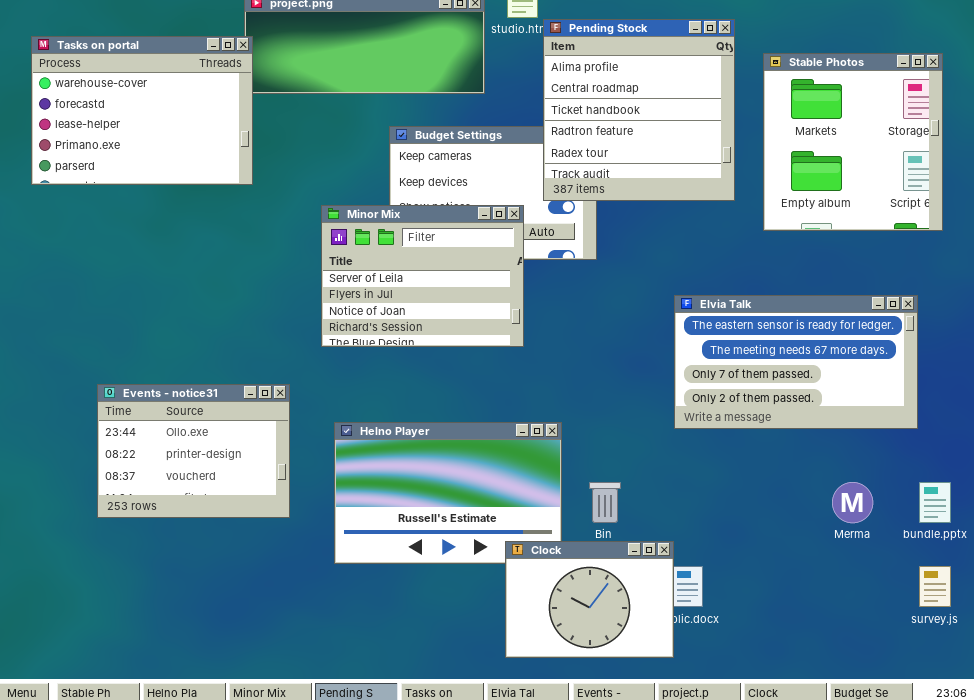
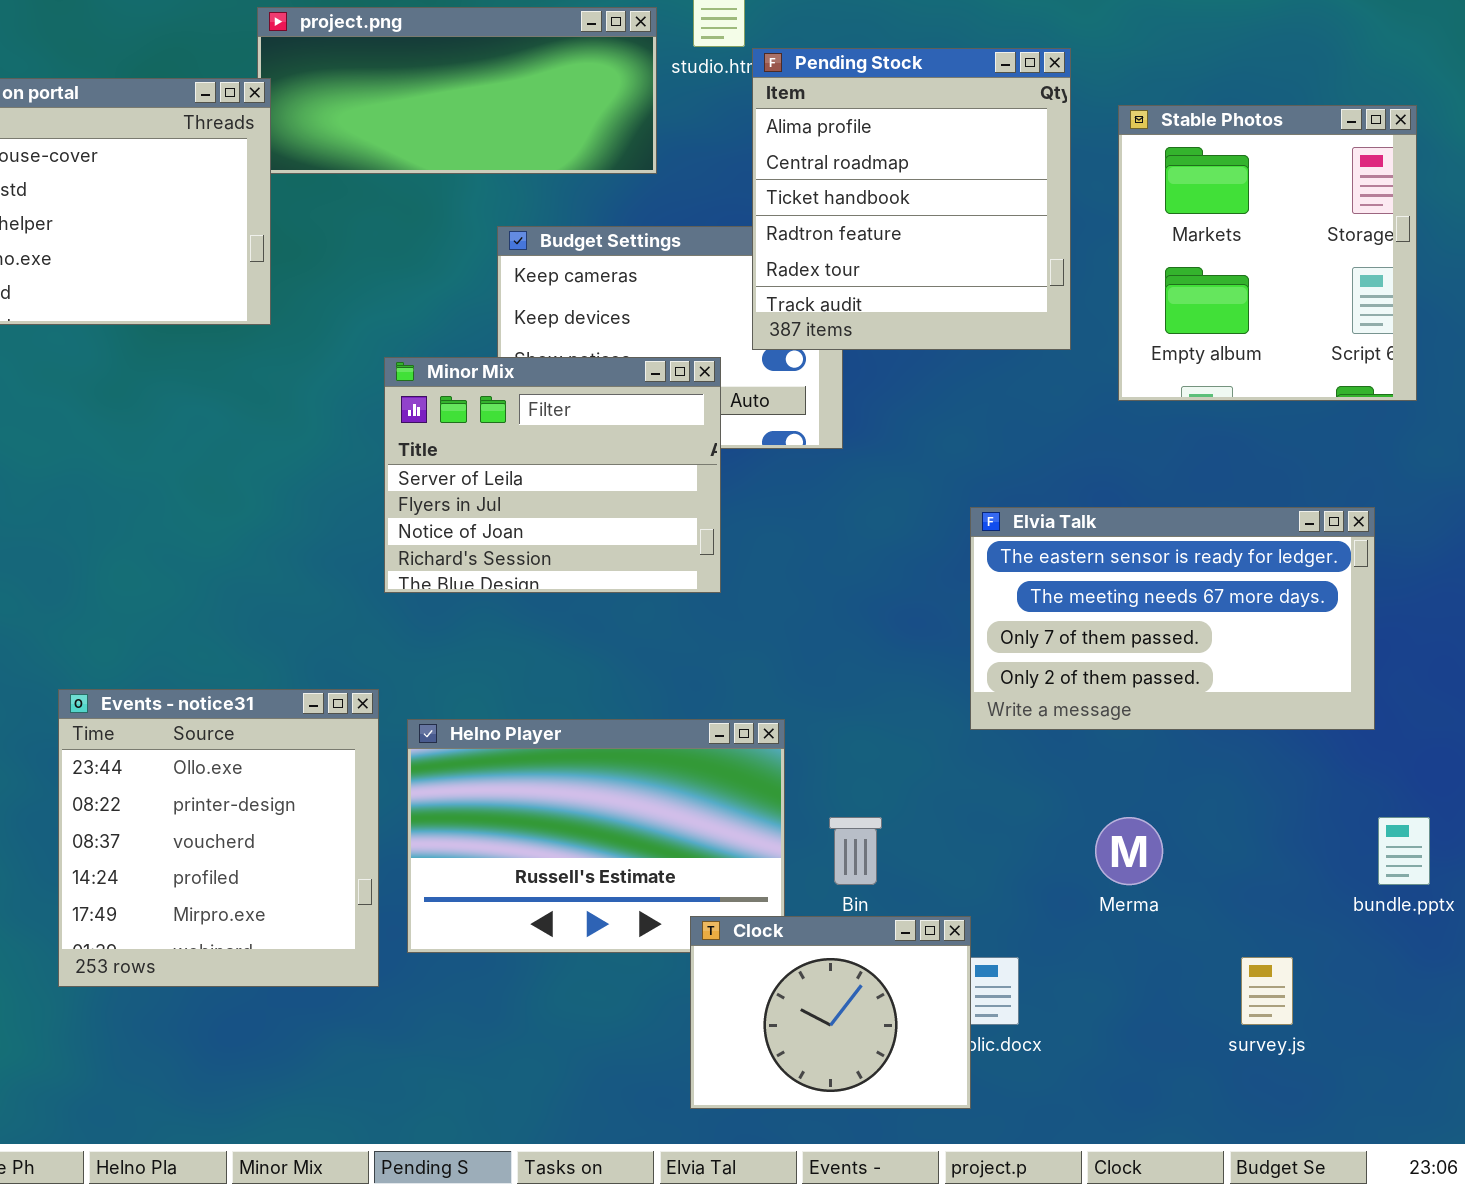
Events - notice31: [97,384,290,518] -> [58,689,379,987], moved, resized
Merma: [832,482,873,523] -> [1095,817,1163,885], moved
survey.js: [919,566,951,607] -> [1241,957,1293,1025], moved

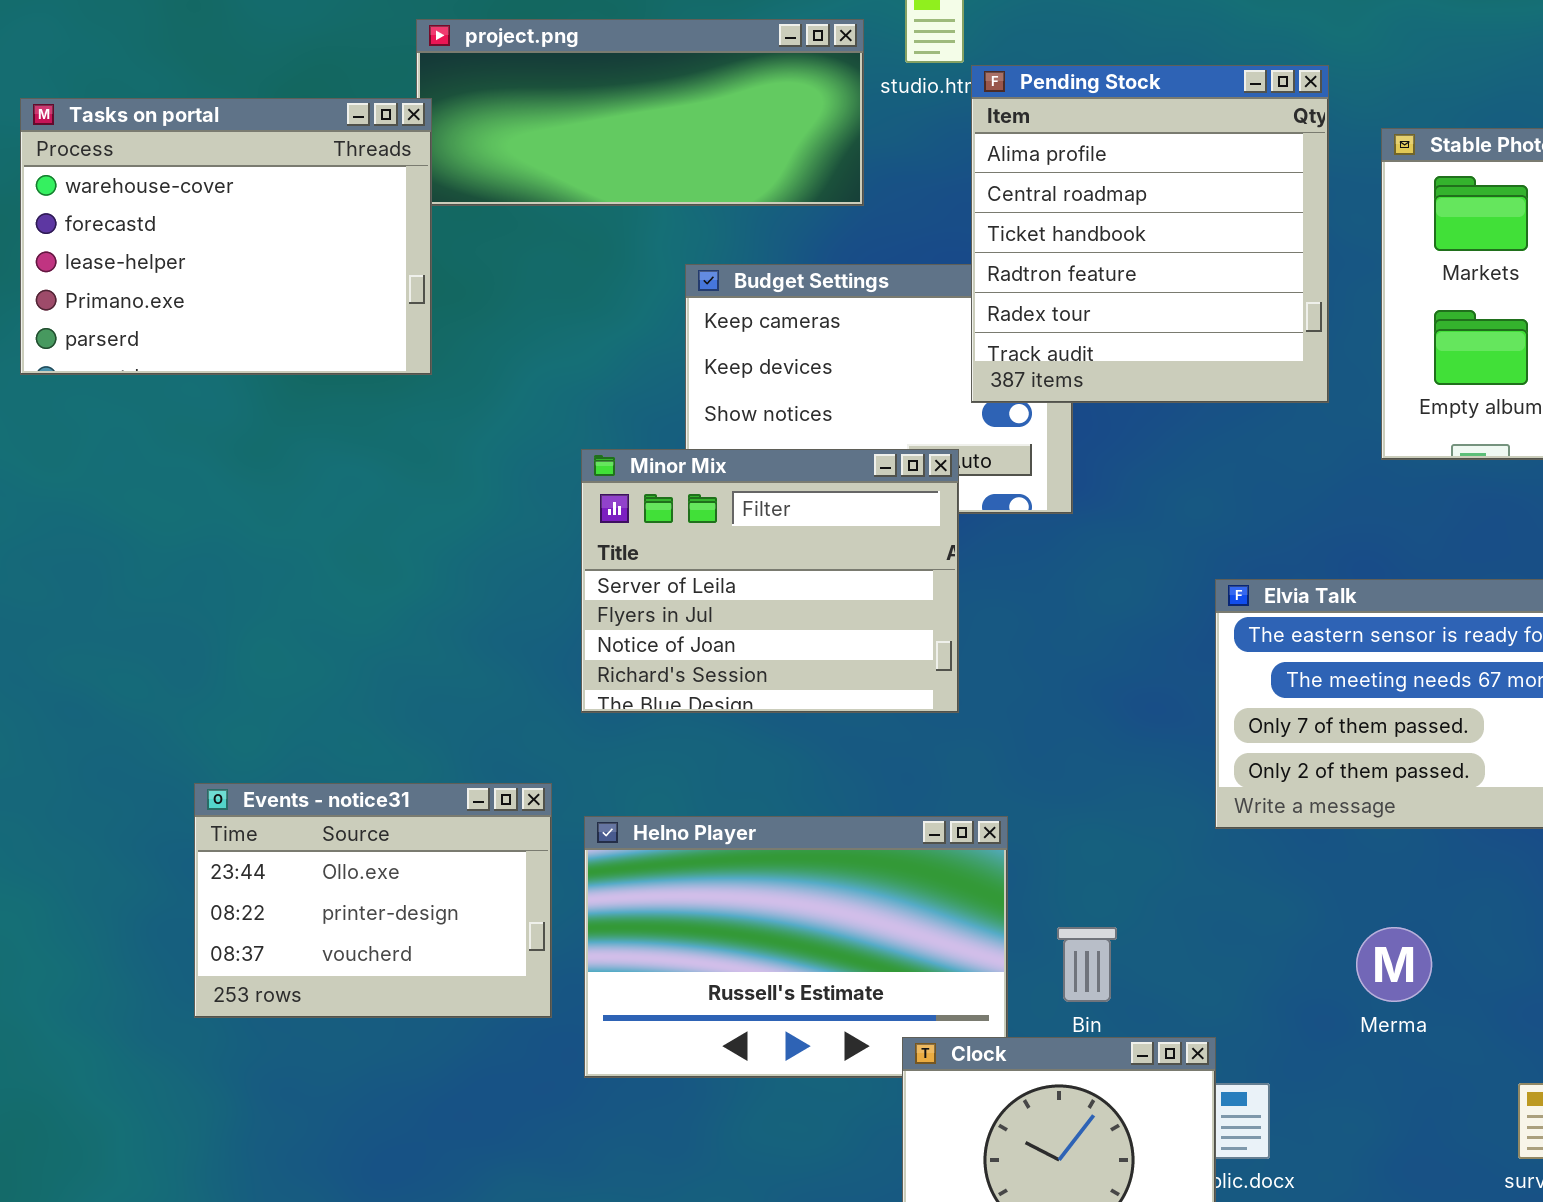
Minor Mix: [384,357,721,593] -> [581,449,959,713], moved
Events - notice31: [58,689,379,987] -> [194,783,552,1018], resized

